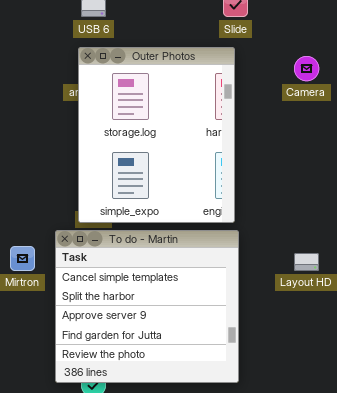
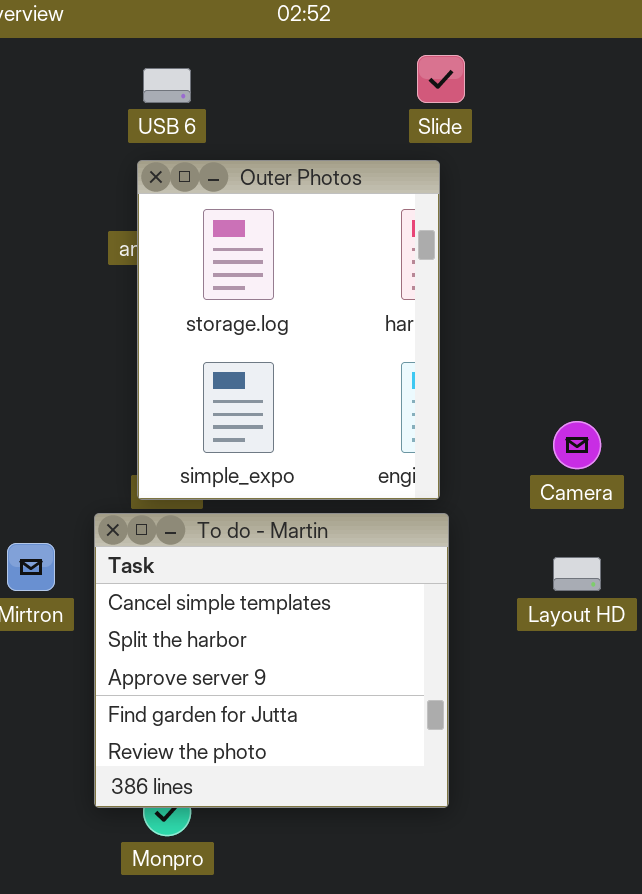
Camera: [294,56,319,81] -> [553,421,601,469], moved

